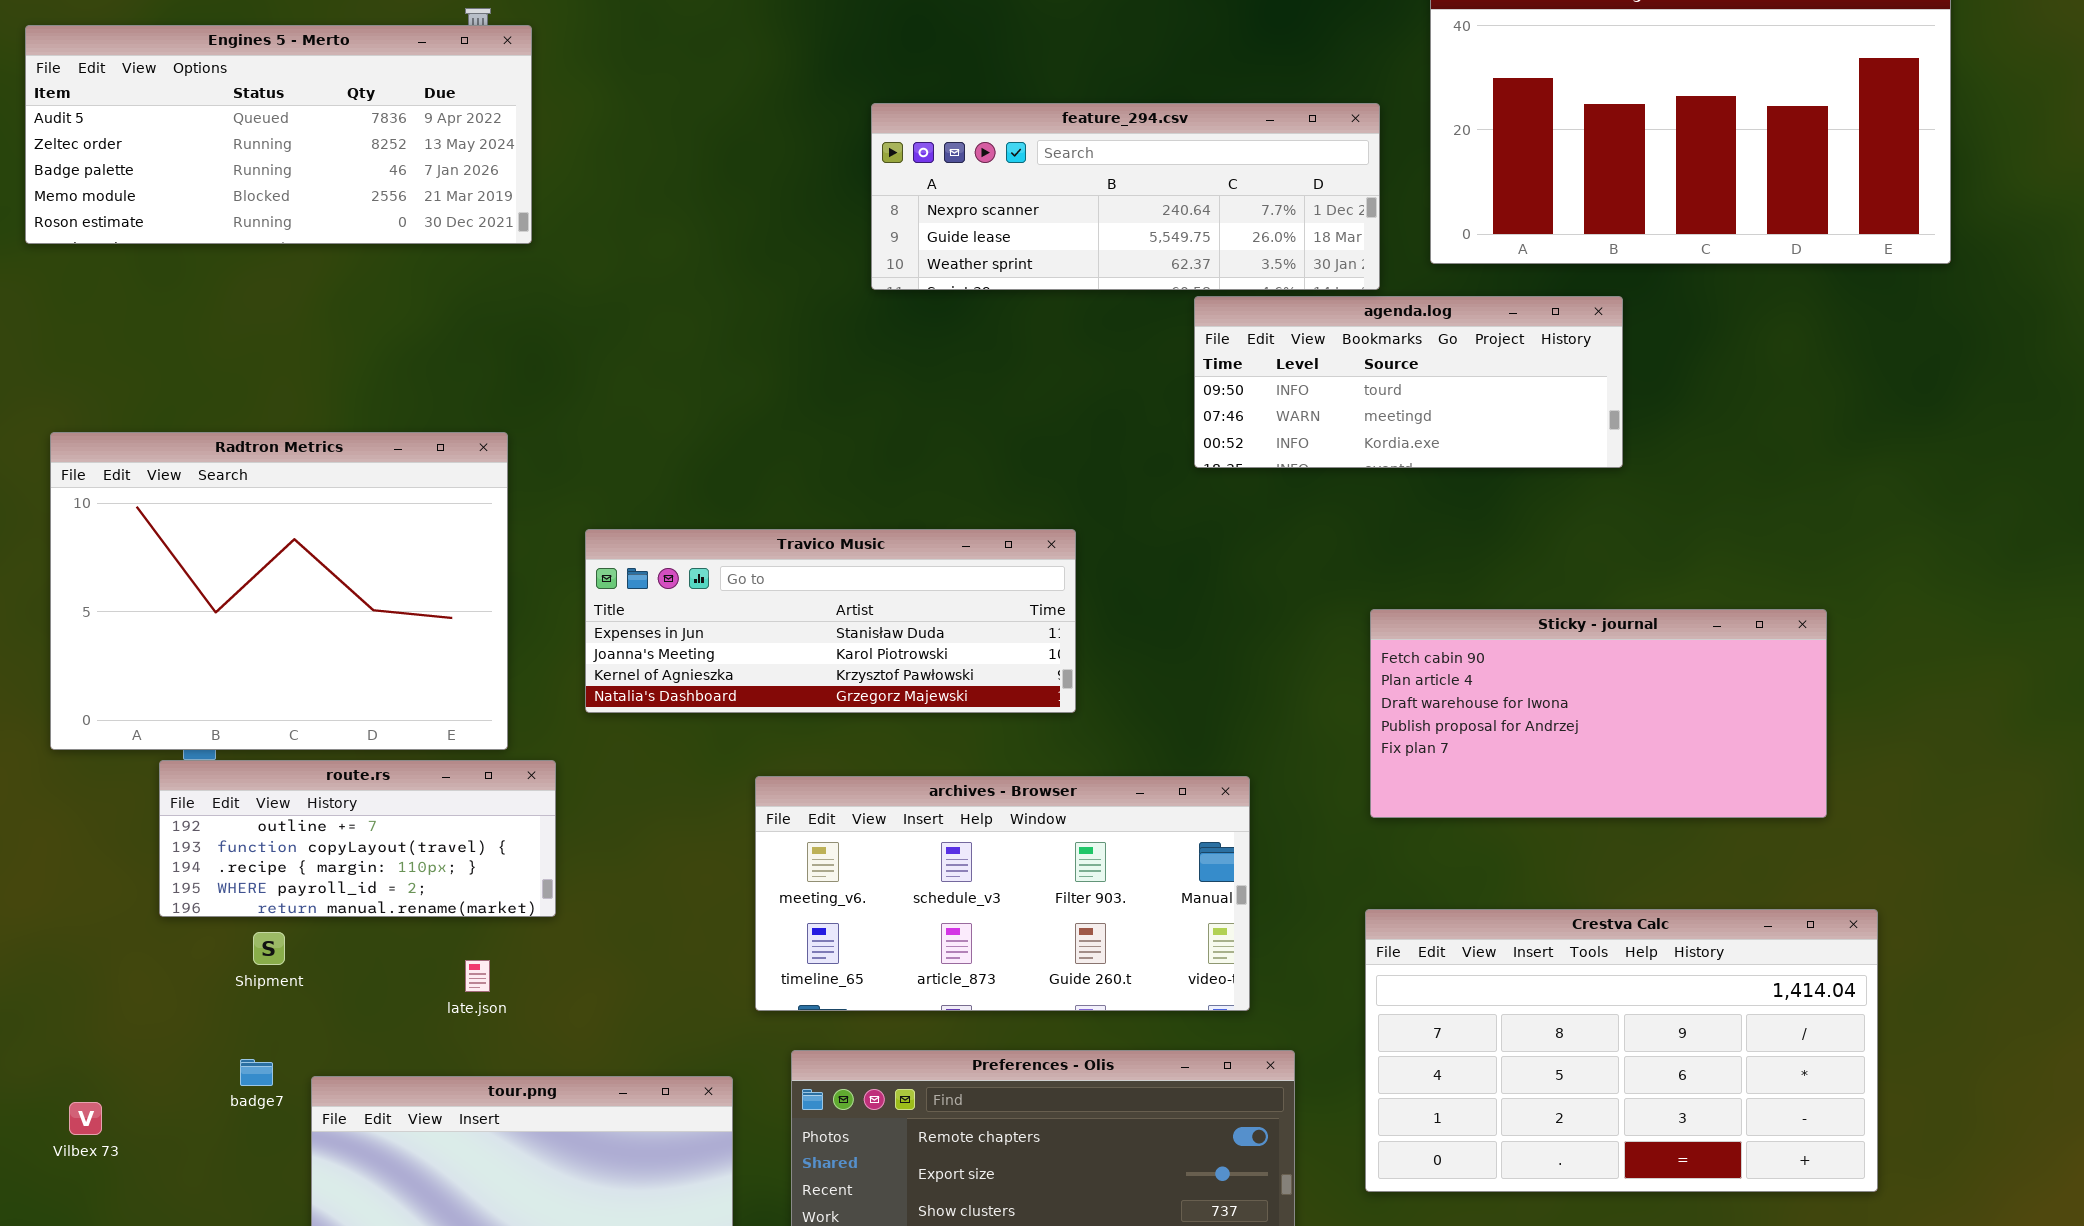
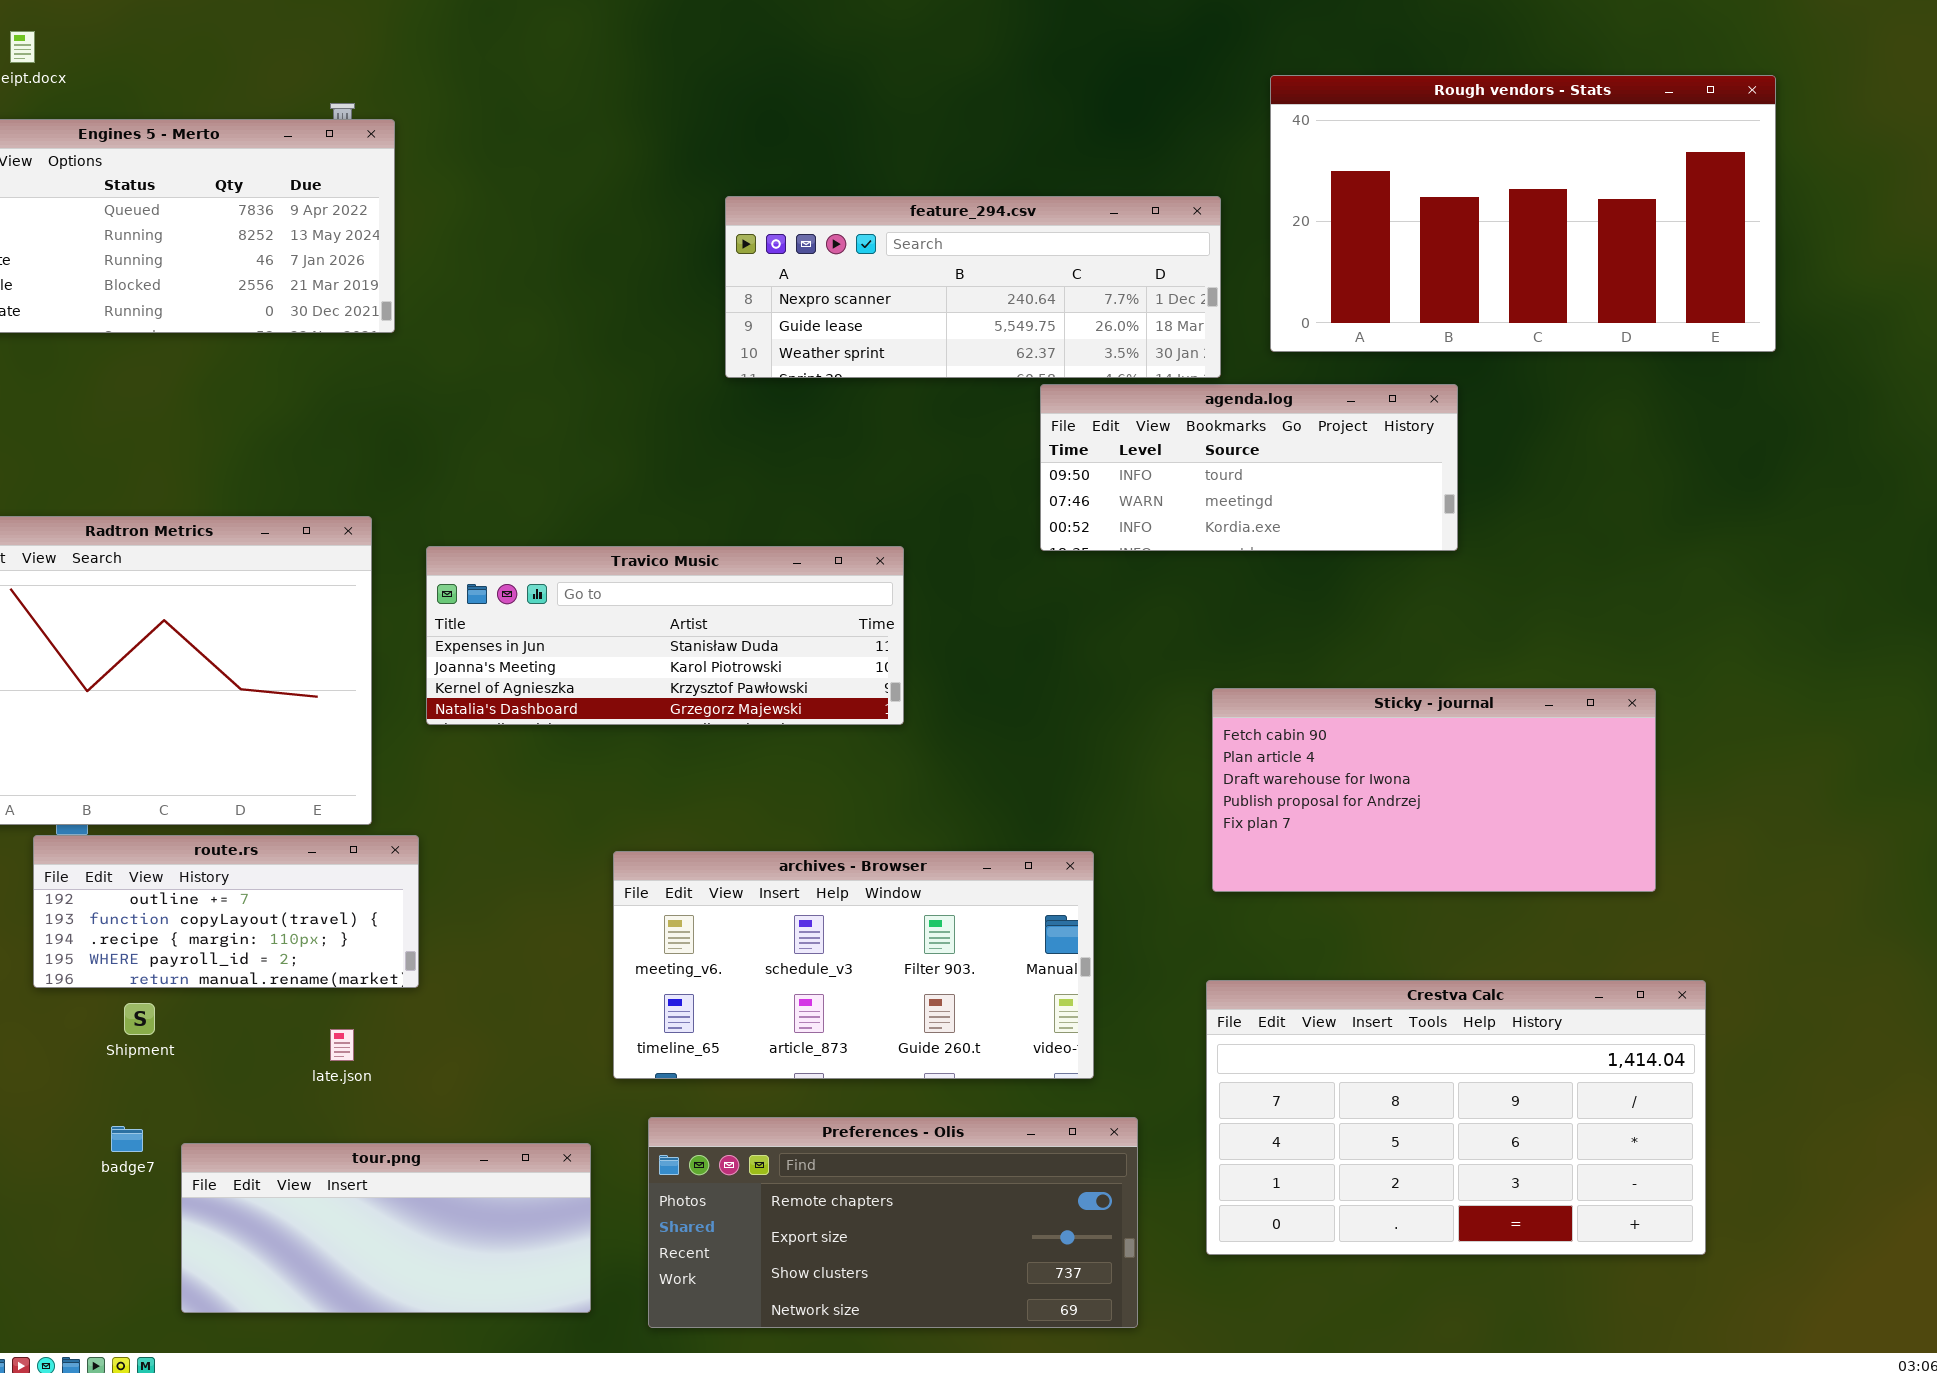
Travico Music: [585,529,1076,713] -> [426,546,904,725], moved

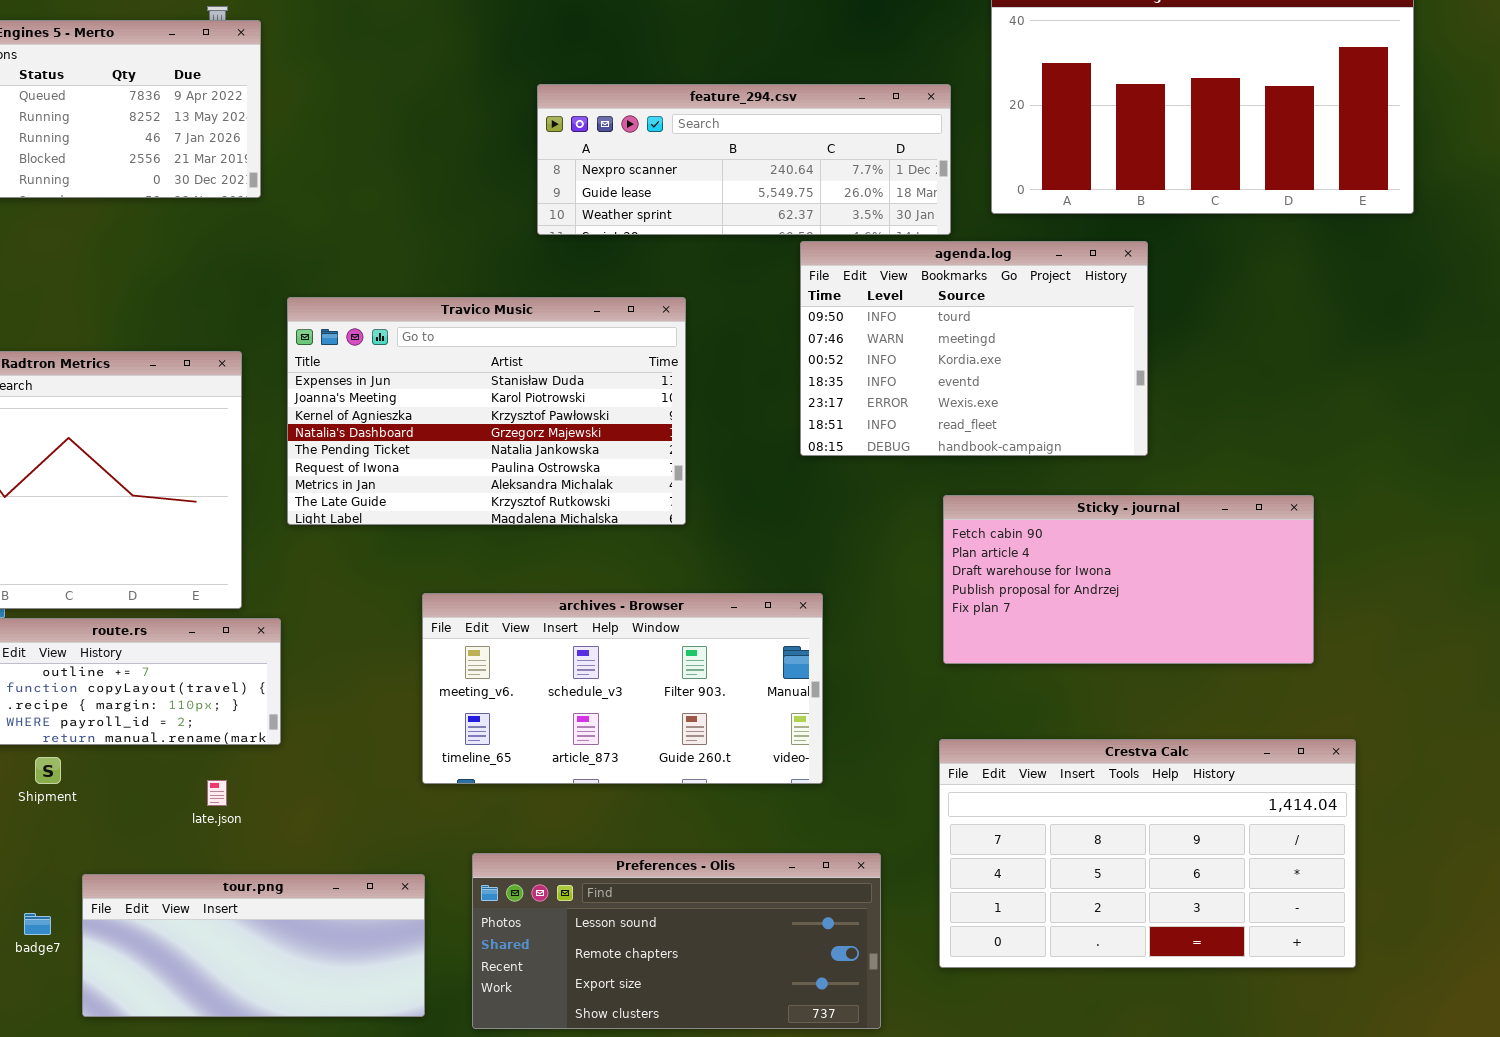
agenda.log: [1040,384,1458,551] -> [800,241,1148,456], resized
Travico Music: [426,546,904,725] -> [287,297,686,525], resized
archives - Browser: [613,851,1094,1079] -> [422,593,823,784], moved
Preferences - Olis: [648,1117,1138,1328] -> [472,853,881,1029], scrolled up 1 row
badge7: [111,1126,143,1152] -> [24,913,51,935], moved

